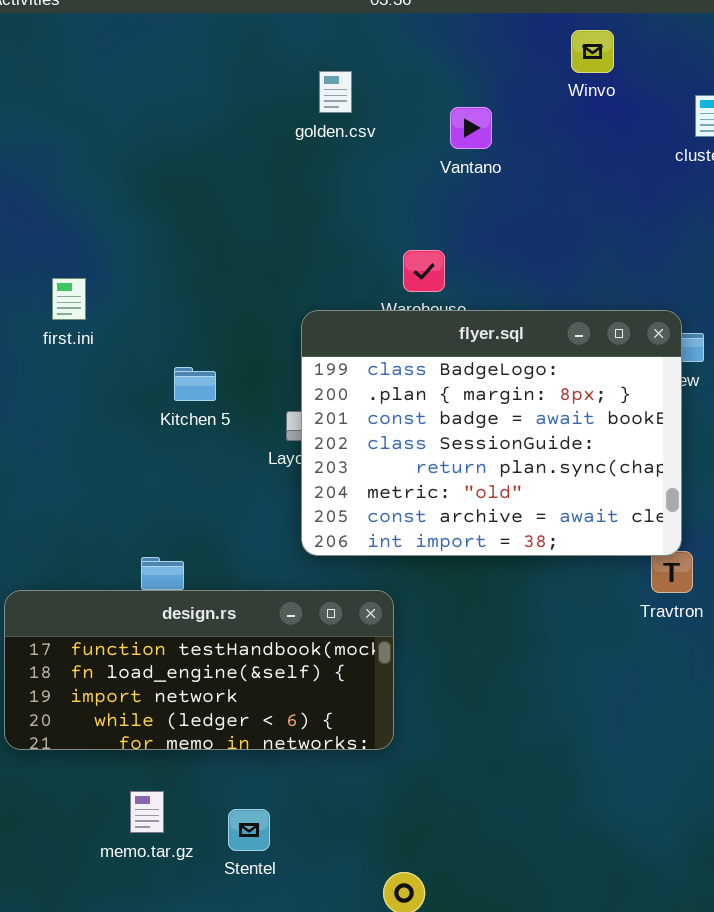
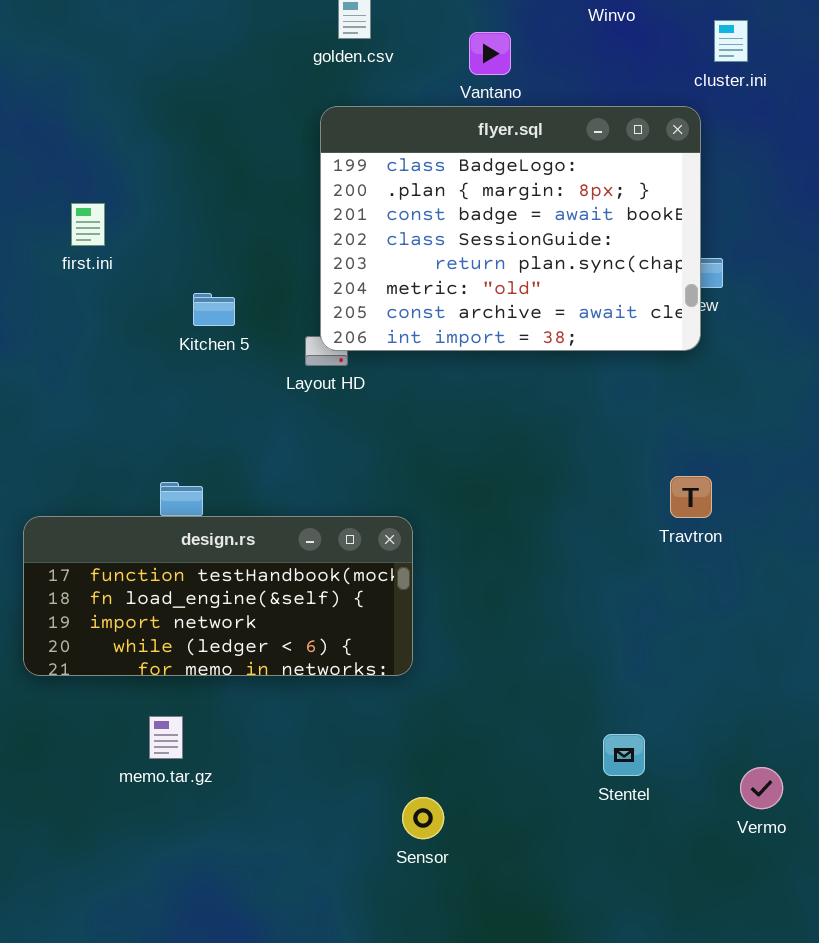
flyer.sql: [301,310,682,556] -> [320,106,701,351], moved
Stentel: [228,809,270,851] -> [603,734,645,776], moved

